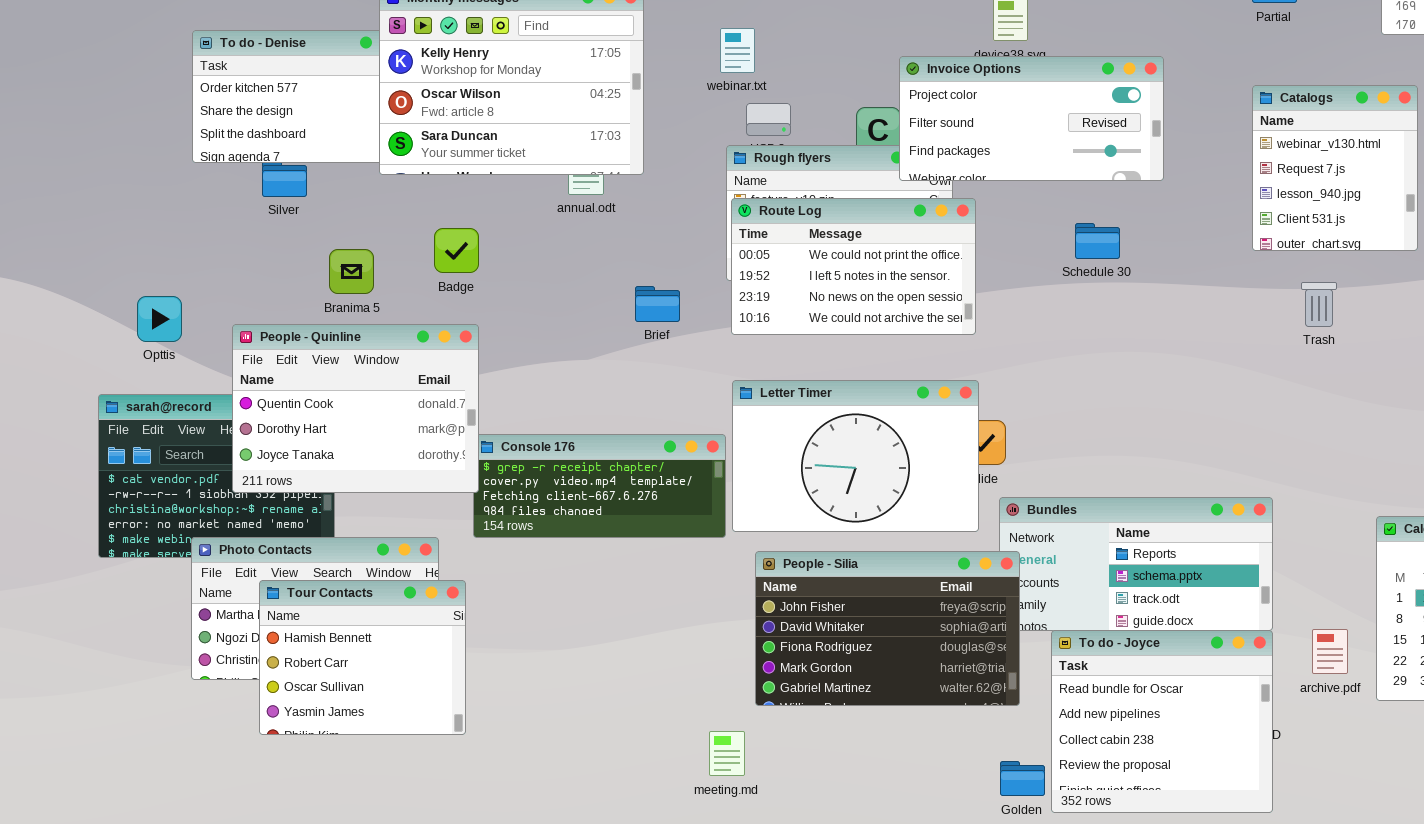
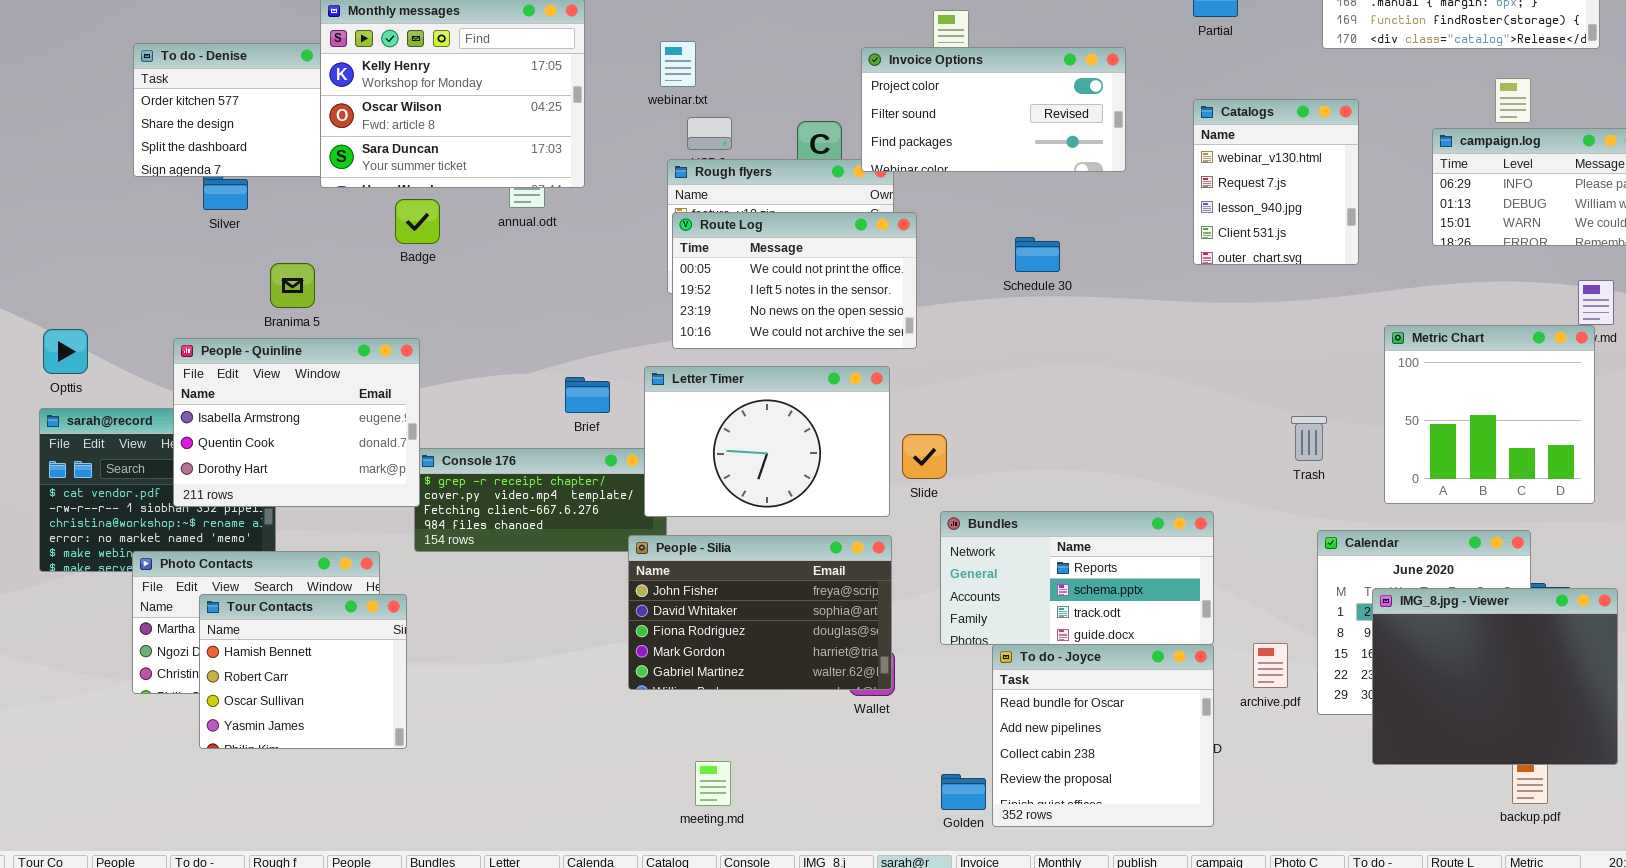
Invoice Options: [899,56,1164,181] -> [861,47,1126,172], moved
Badge: [434,228,479,273] -> [395,199,440,244], moved
Trash: [1301,282,1337,327] -> [1291,416,1327,461], moved
Brief: [635,286,680,322] -> [565,377,610,413], moved
Opttis: [137,296,182,342] -> [43,329,88,374], moved
People - Quinline: [232,324,479,493] -> [173,338,420,507], scrolled up 1 row
Letter Timer: [732,380,979,532] -> [644,366,890,517], moved
People - Silia: [755,551,1020,706] -> [628,535,892,690], moved
meeting.md: [709,731,745,776] -> [695,761,731,806], moved

